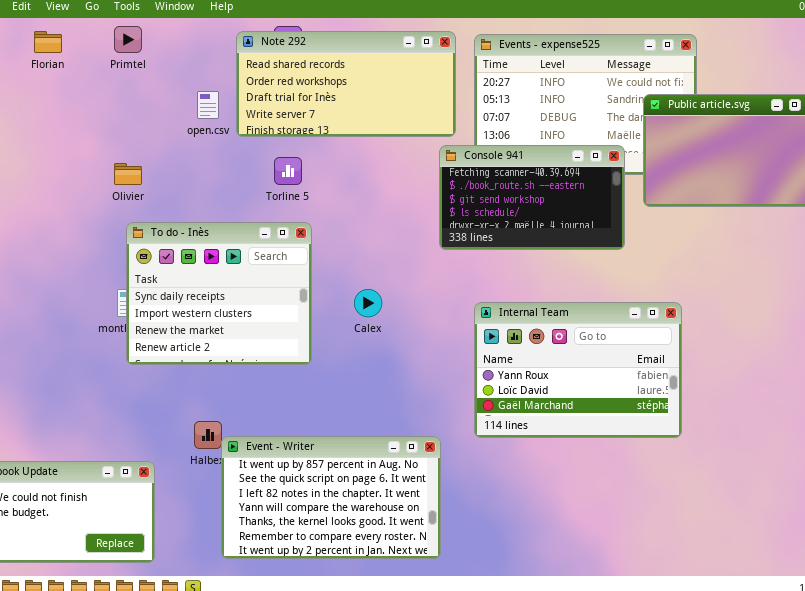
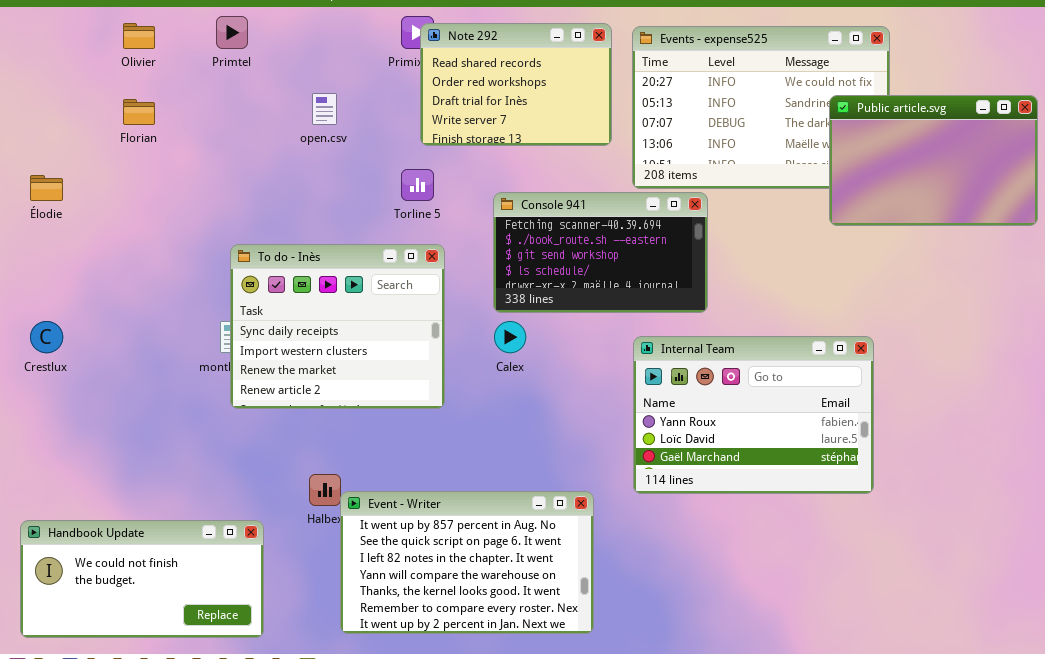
Florian: [34,31,62,53] -> [123,99,155,125], moved
Note 292: [236,31,456,137] -> [420,23,612,146], resized
Console 941: [439,145,625,250] -> [493,192,708,313], moved
Olivier: [114,163,142,185] -> [123,23,155,49], moved

